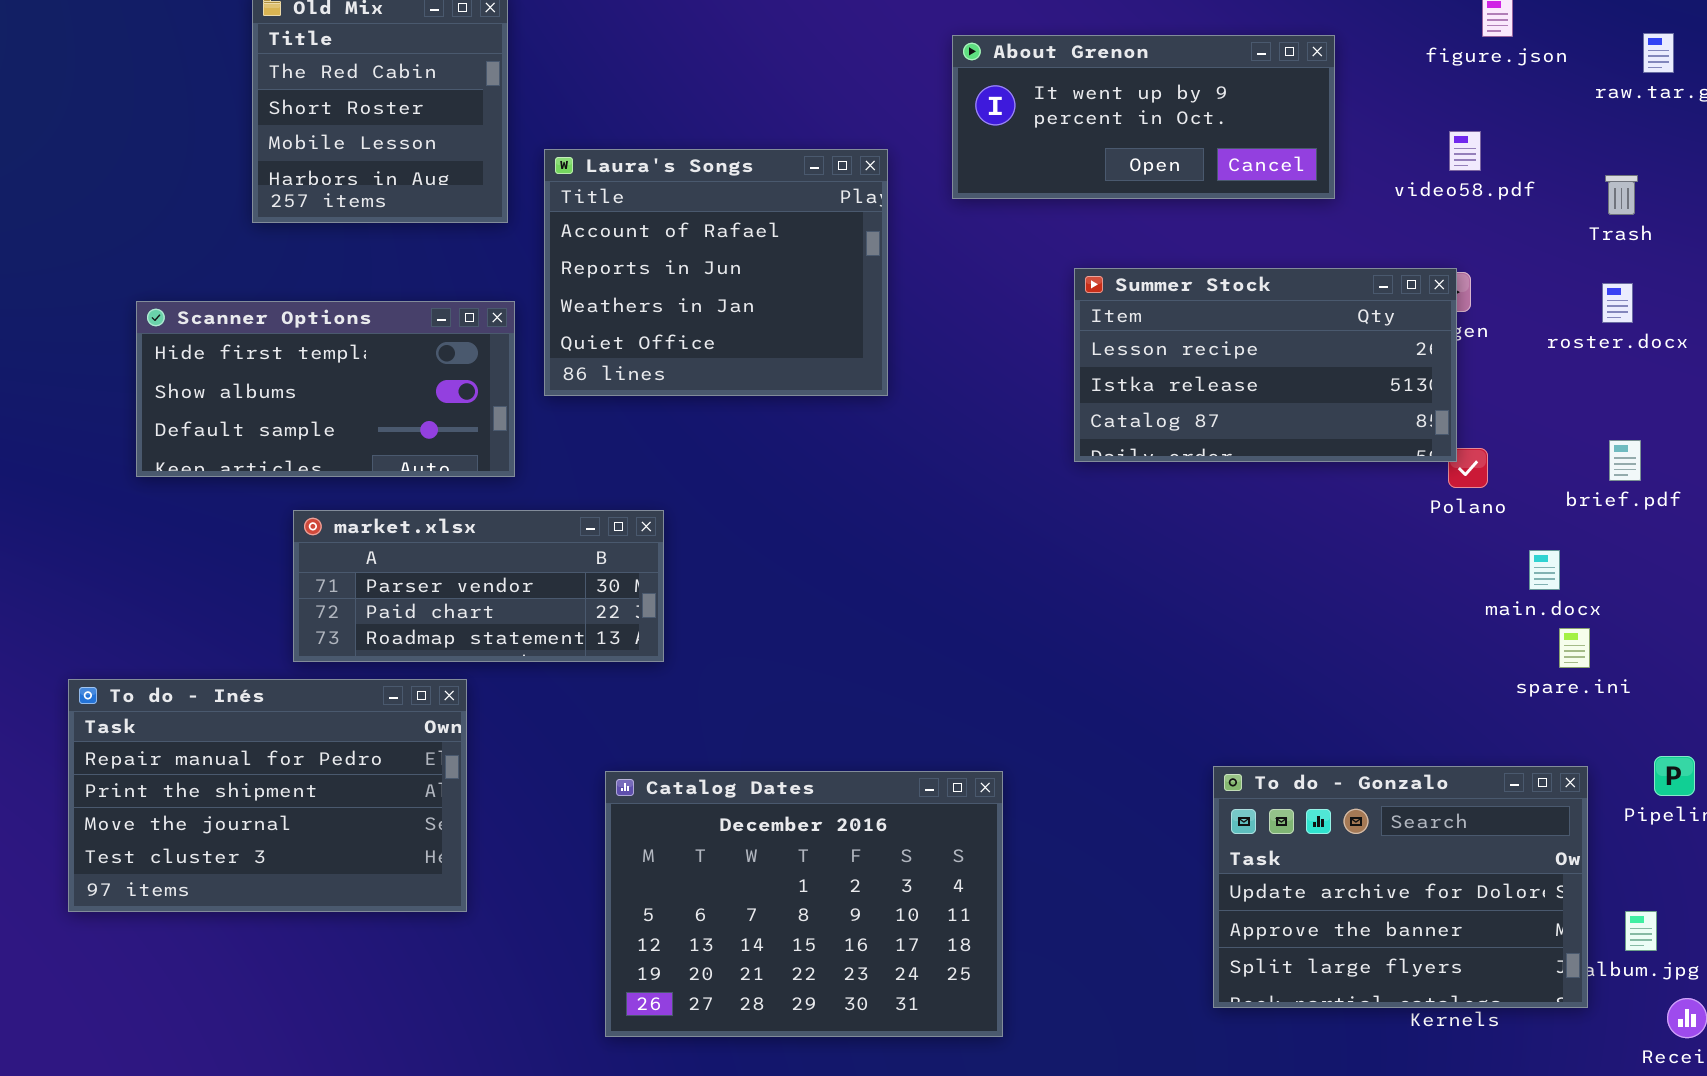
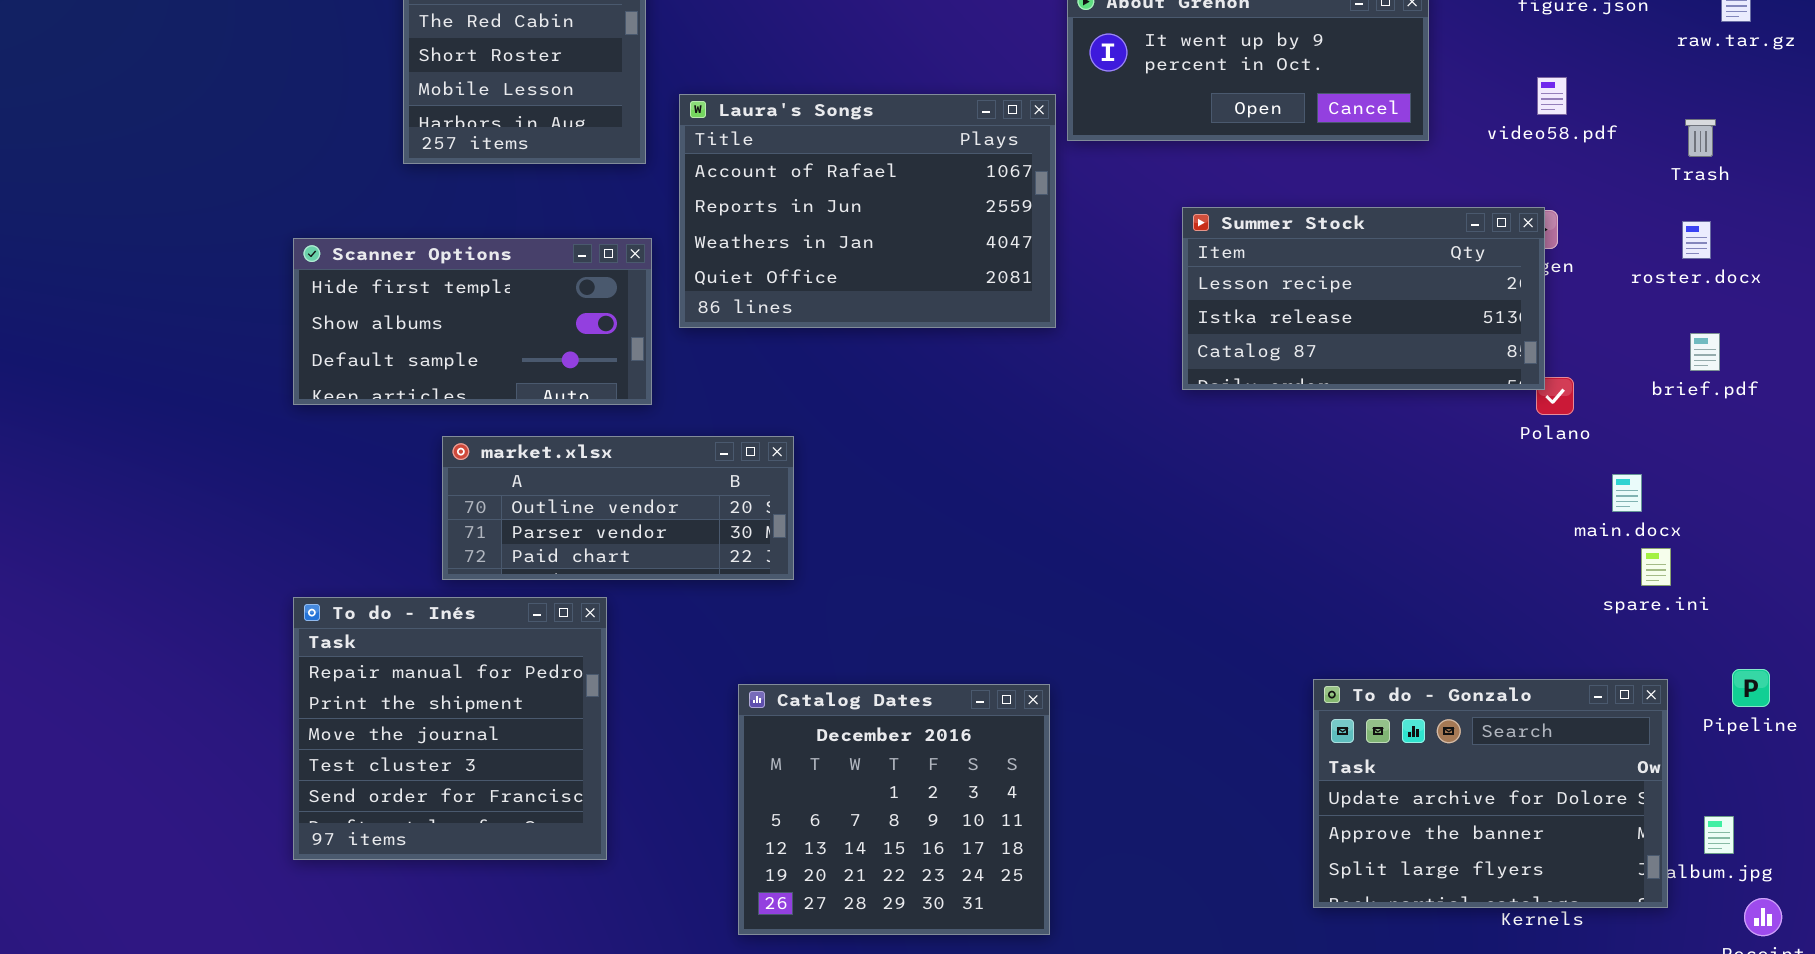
Laura's Songs: [544,149,888,396] -> [679,94,1056,328], resized
brief.pdf: [1609,440,1641,481] -> [1690,333,1720,371], moved
market.xlsx: [293,510,664,662] -> [442,436,794,580], scrolled up 1 row
To do - Inés: [68,679,467,912] -> [293,597,607,860], resized
Catalog Dates: [605,771,1003,1037] -> [738,684,1050,935], resized

